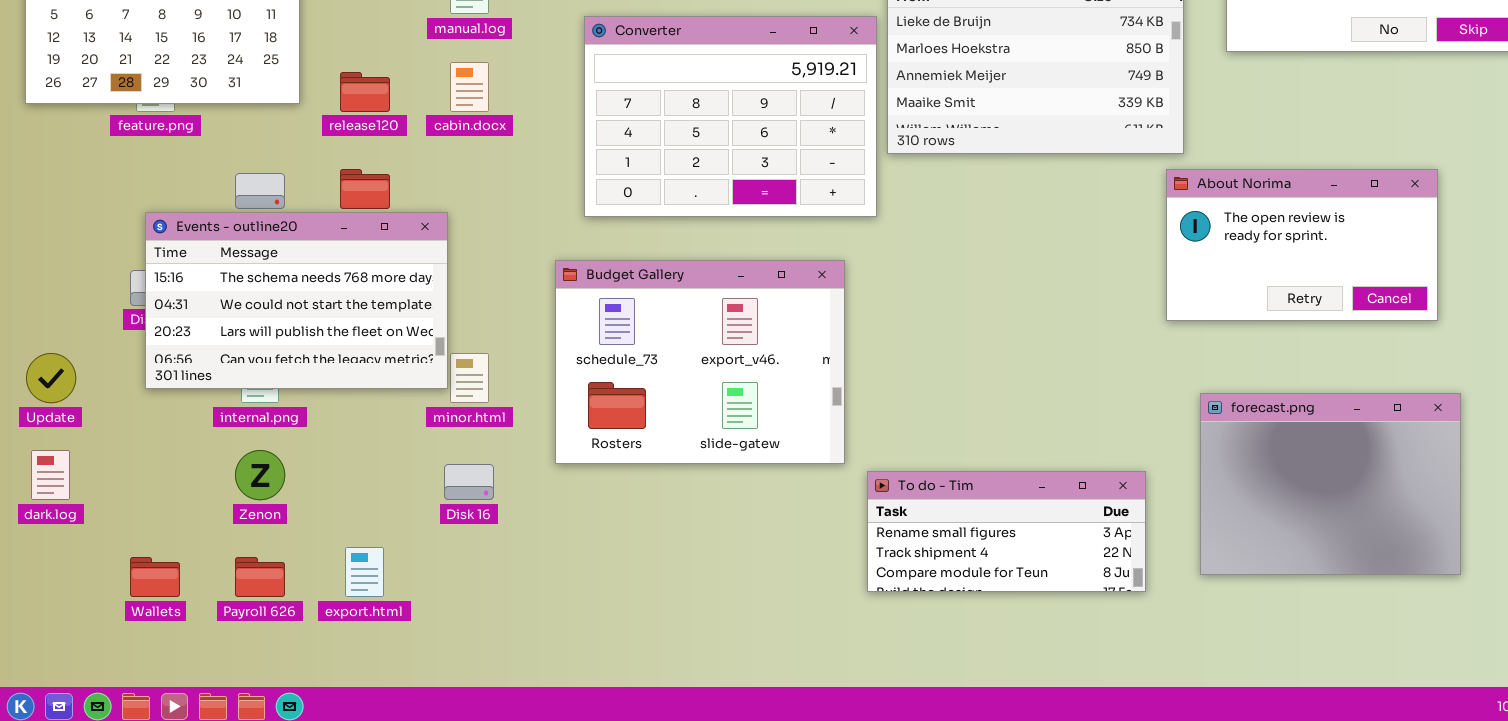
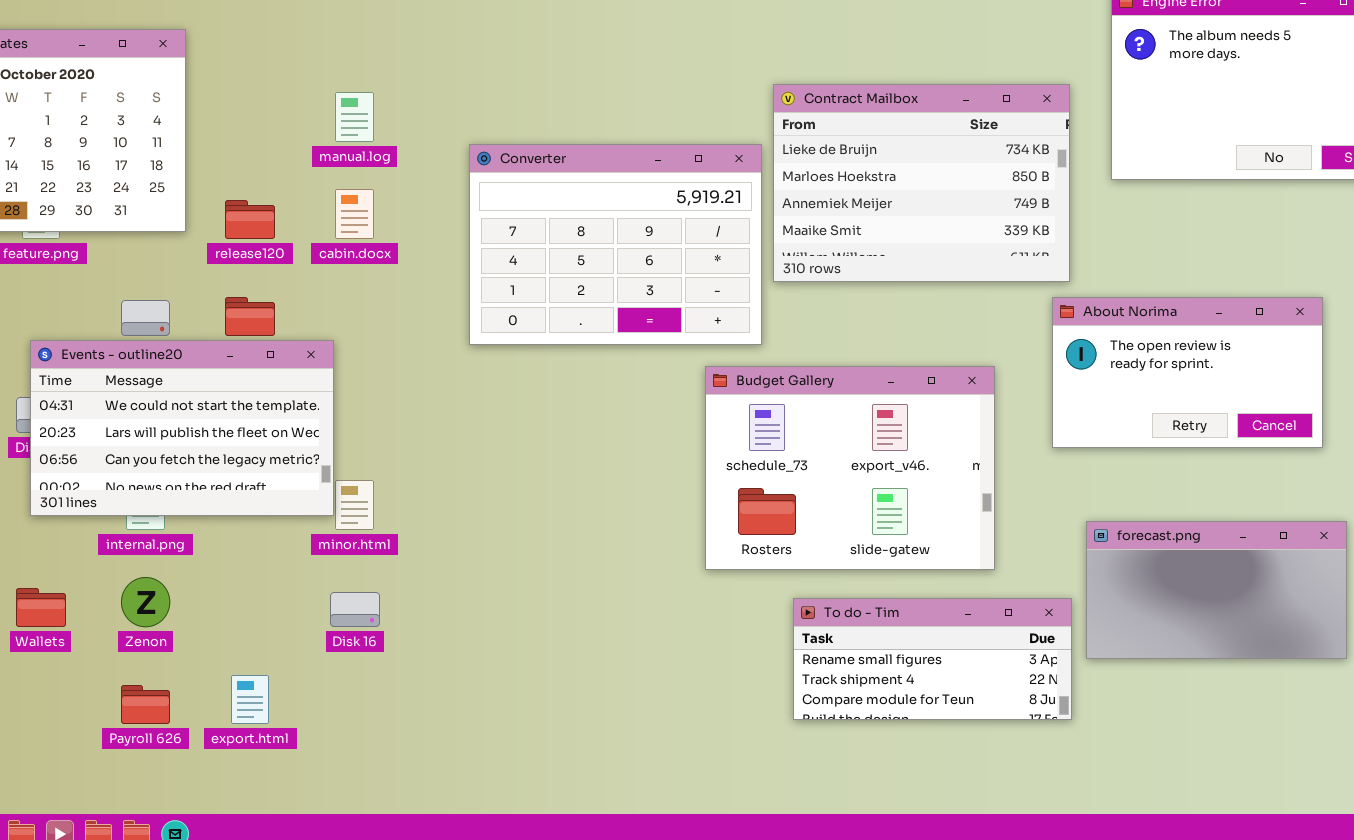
Events - outline20: [145,212,448,389] -> [30,340,334,516], scrolled down 1 row
Budget Gallery: [555,260,845,464] -> [705,366,995,570], moved
forecast.png: [1200,393,1461,575] -> [1086,521,1347,659], resized
To do - Tim: [867,471,1146,592] -> [793,598,1072,720], moved
Wallets: [130,557,180,597] -> [16,588,66,627], moved

